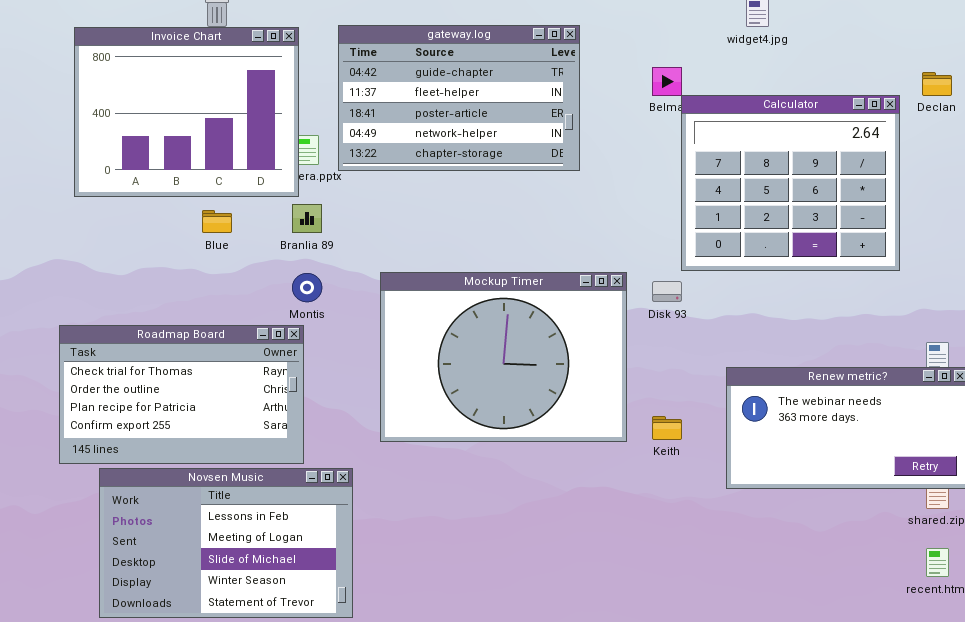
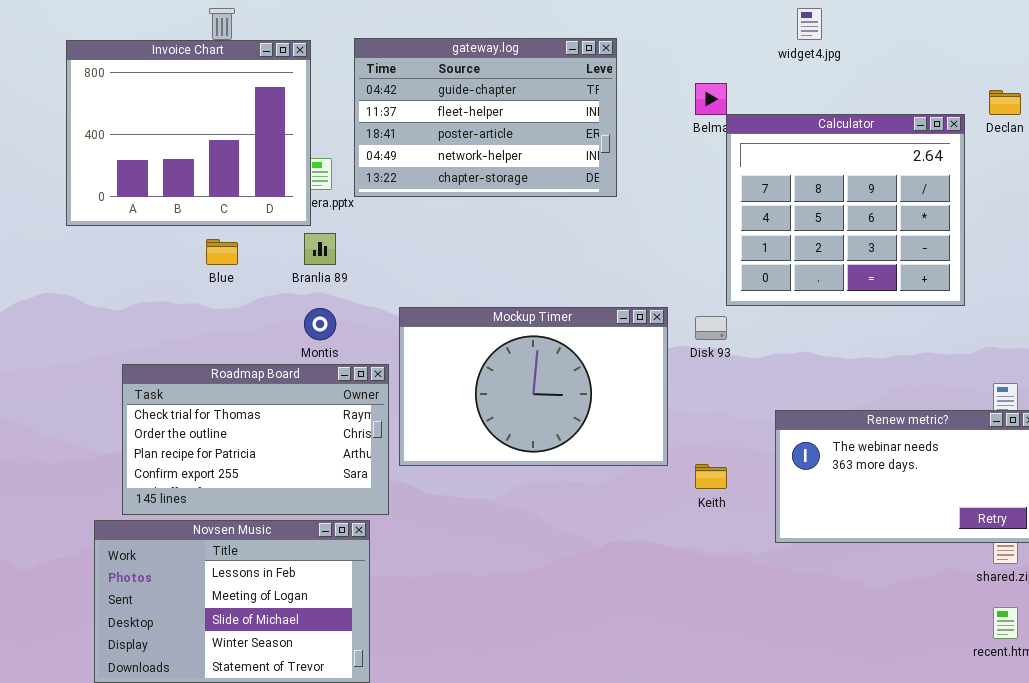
Mockup Timer: [380,272,627,442] -> [399,307,668,466], resized
Roadmap Board: [59,325,304,464] -> [122,364,389,515], moved

